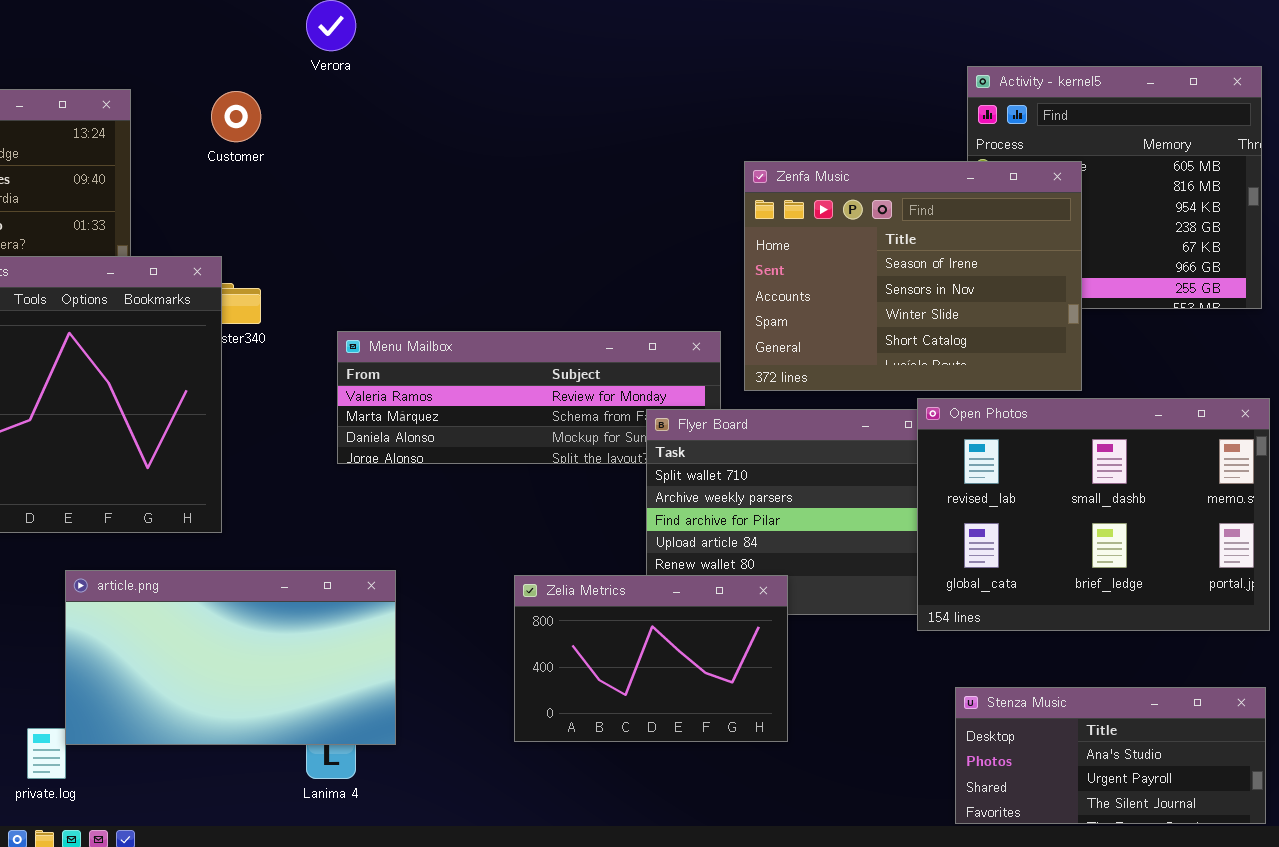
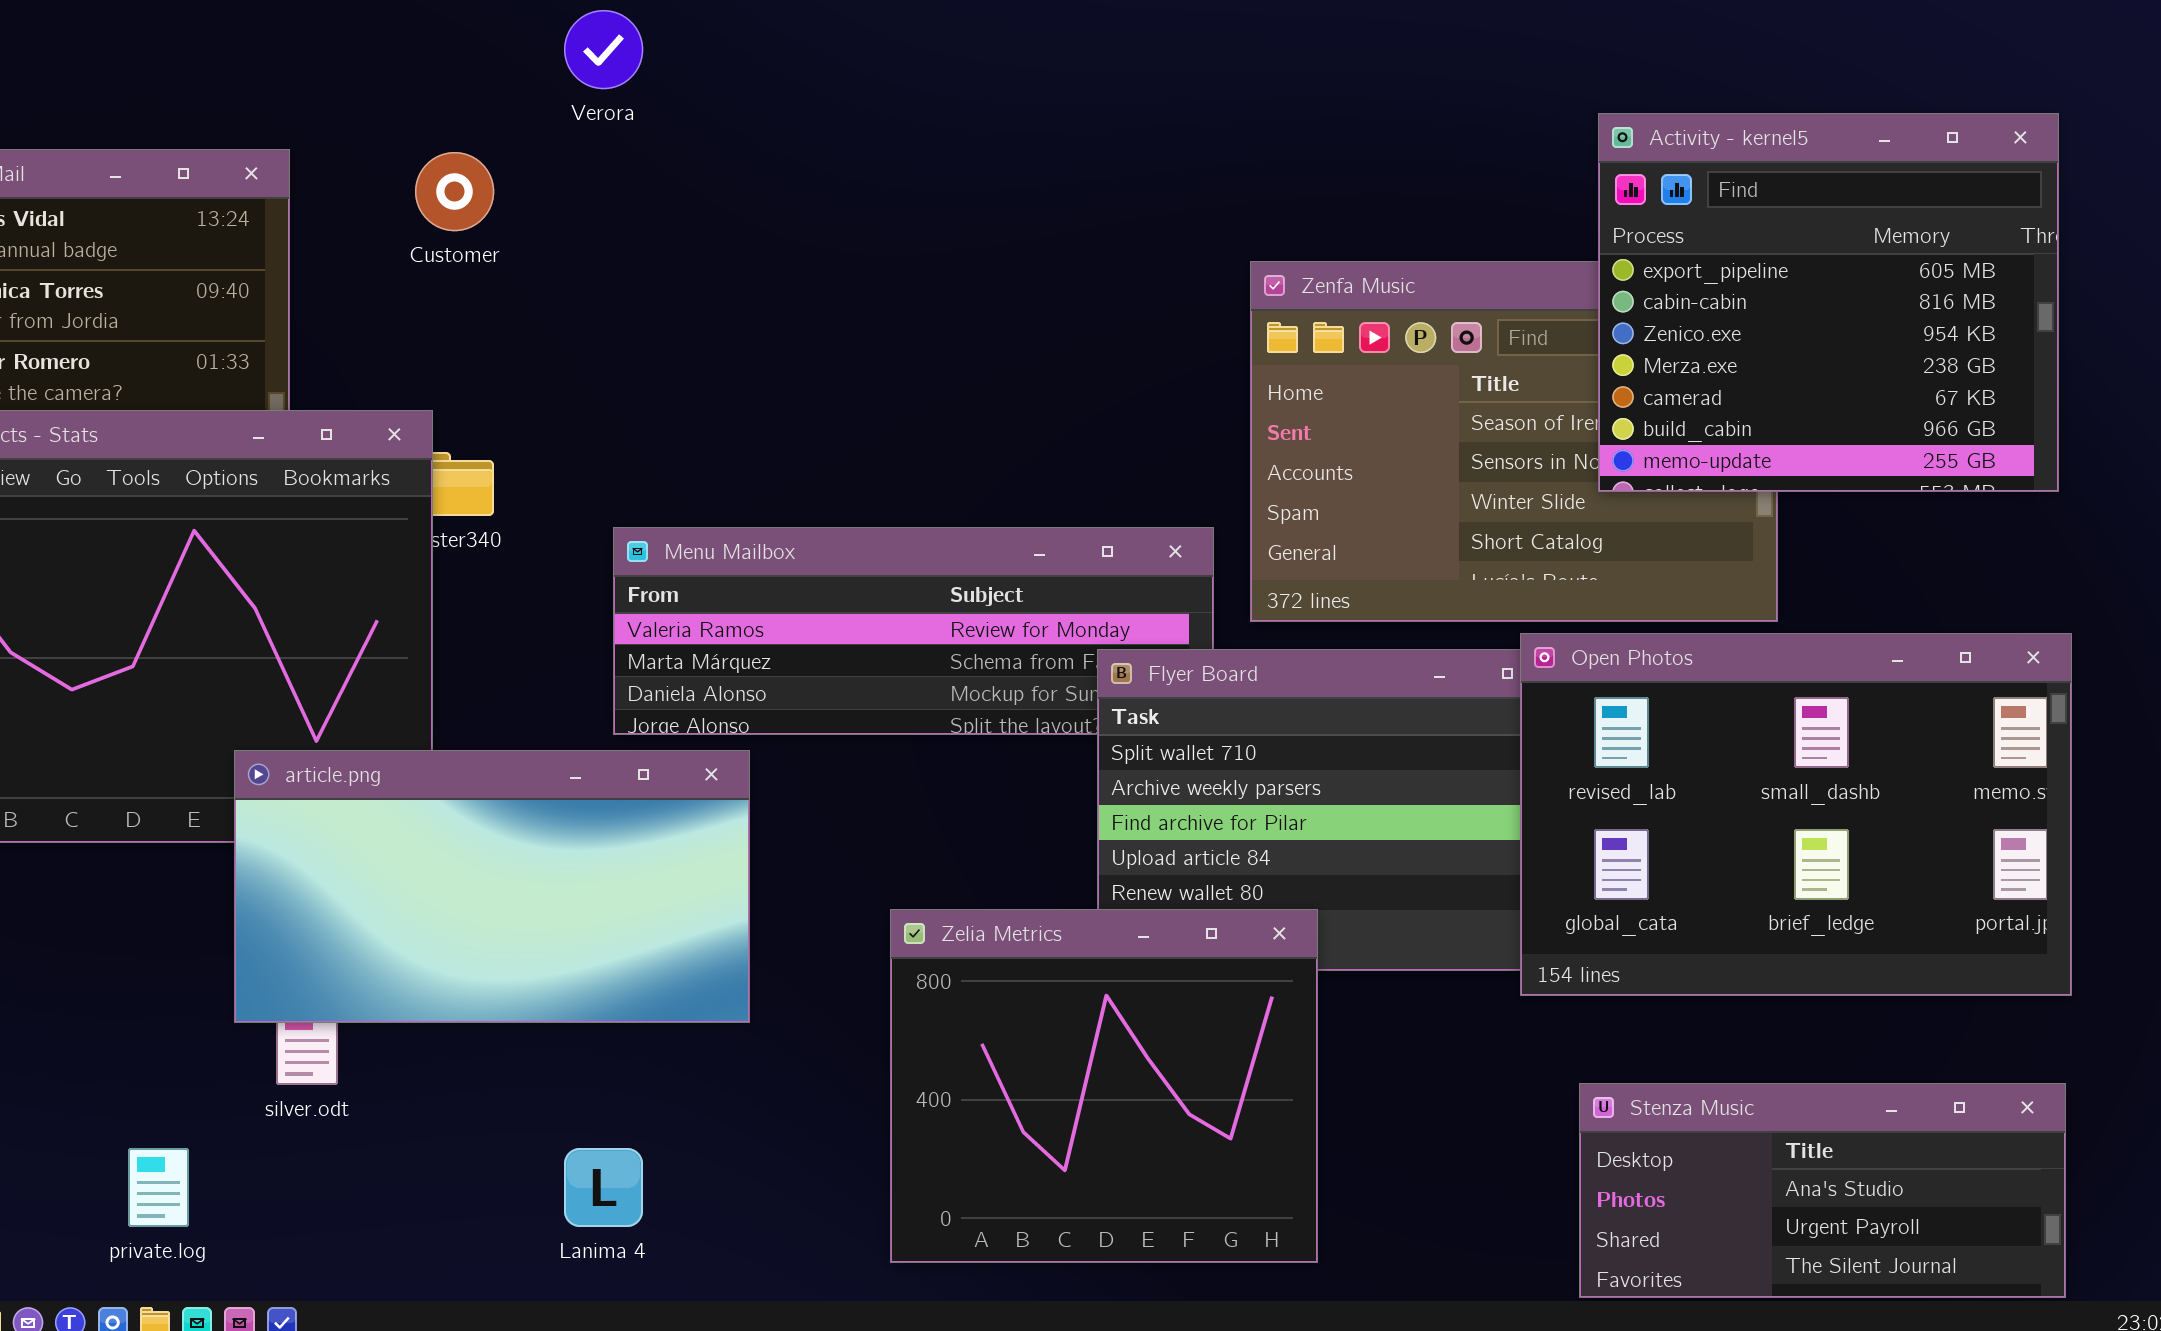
Activity - kernel5: [967,66,1262,309] -> [1598,113,2059,492], raised
article.png: [65,570,396,745] -> [234,750,750,1023], moved
Zelia Metrics: [514,575,788,742] -> [890,909,1318,1263], resized

